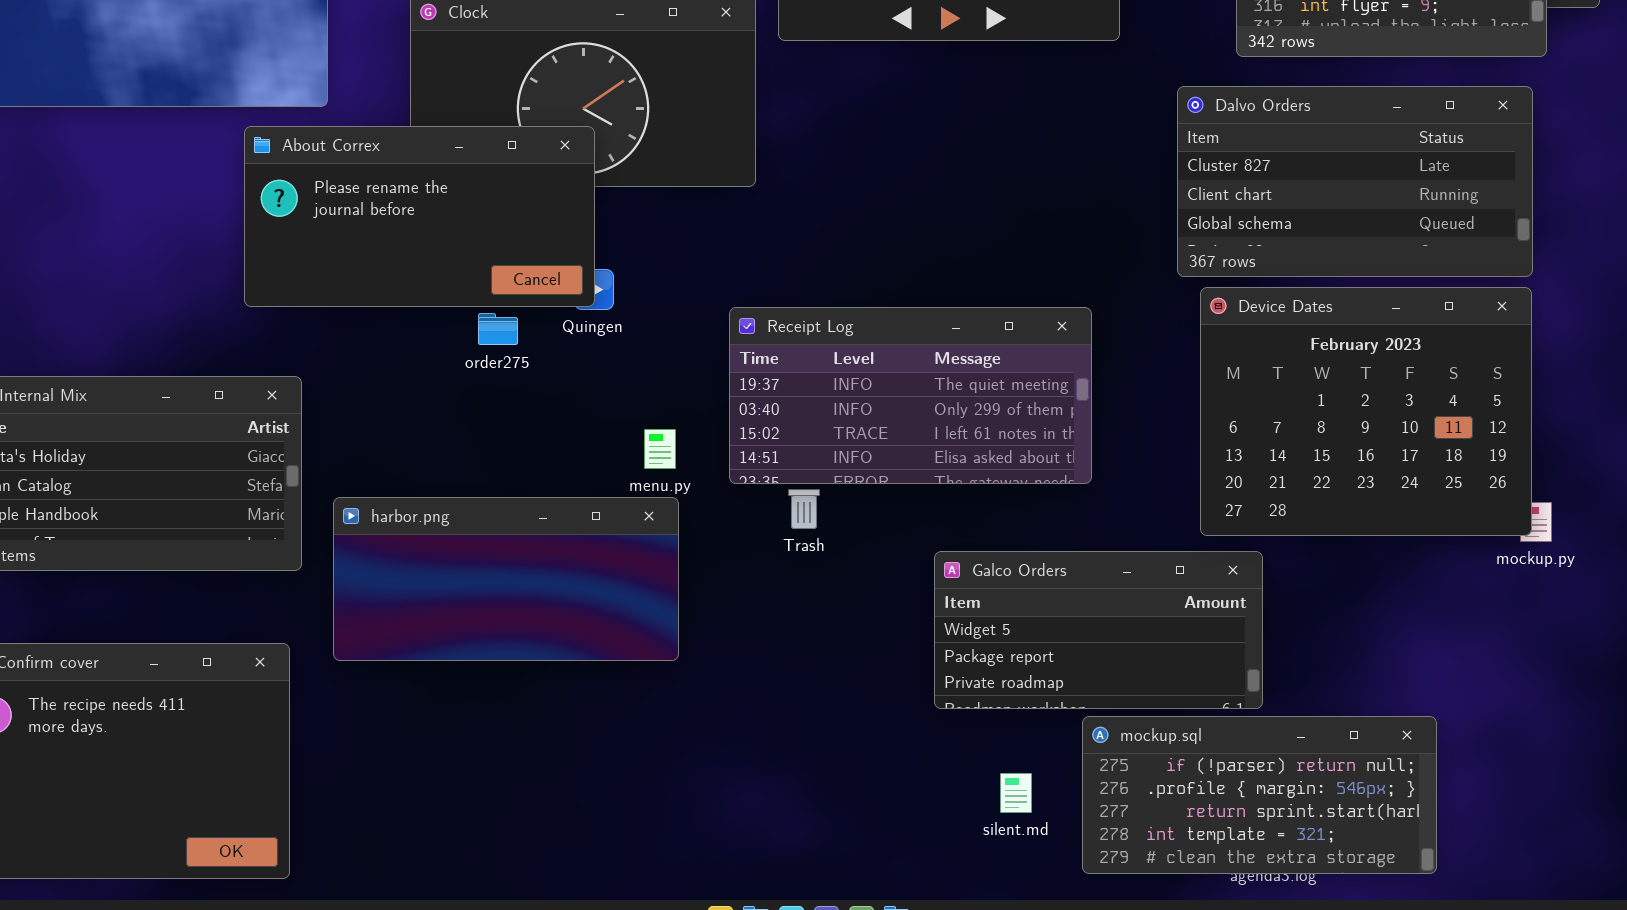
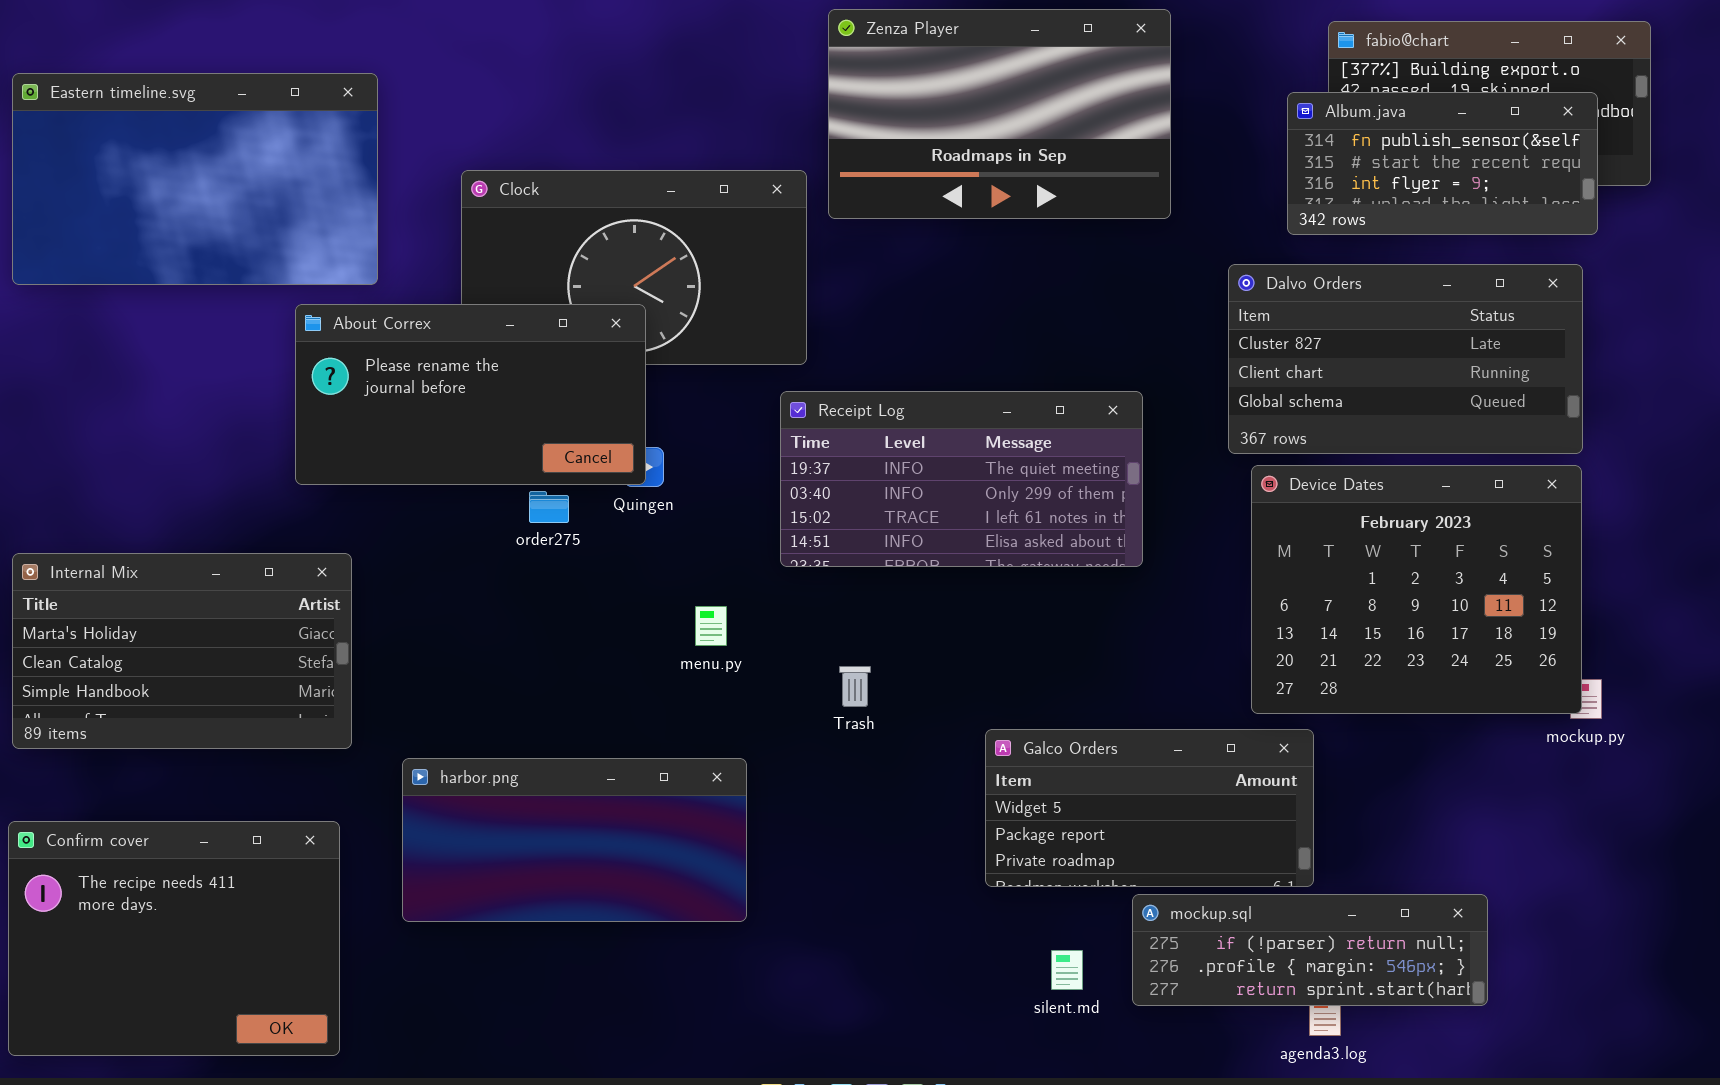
Receipt Log: [729,307,1092,484] -> [780,391,1143,567], moved
harbor.png: [333,497,679,661] -> [402,758,747,922], moved
mockup.sql: [1082,716,1437,874] -> [1132,894,1488,1006], resized

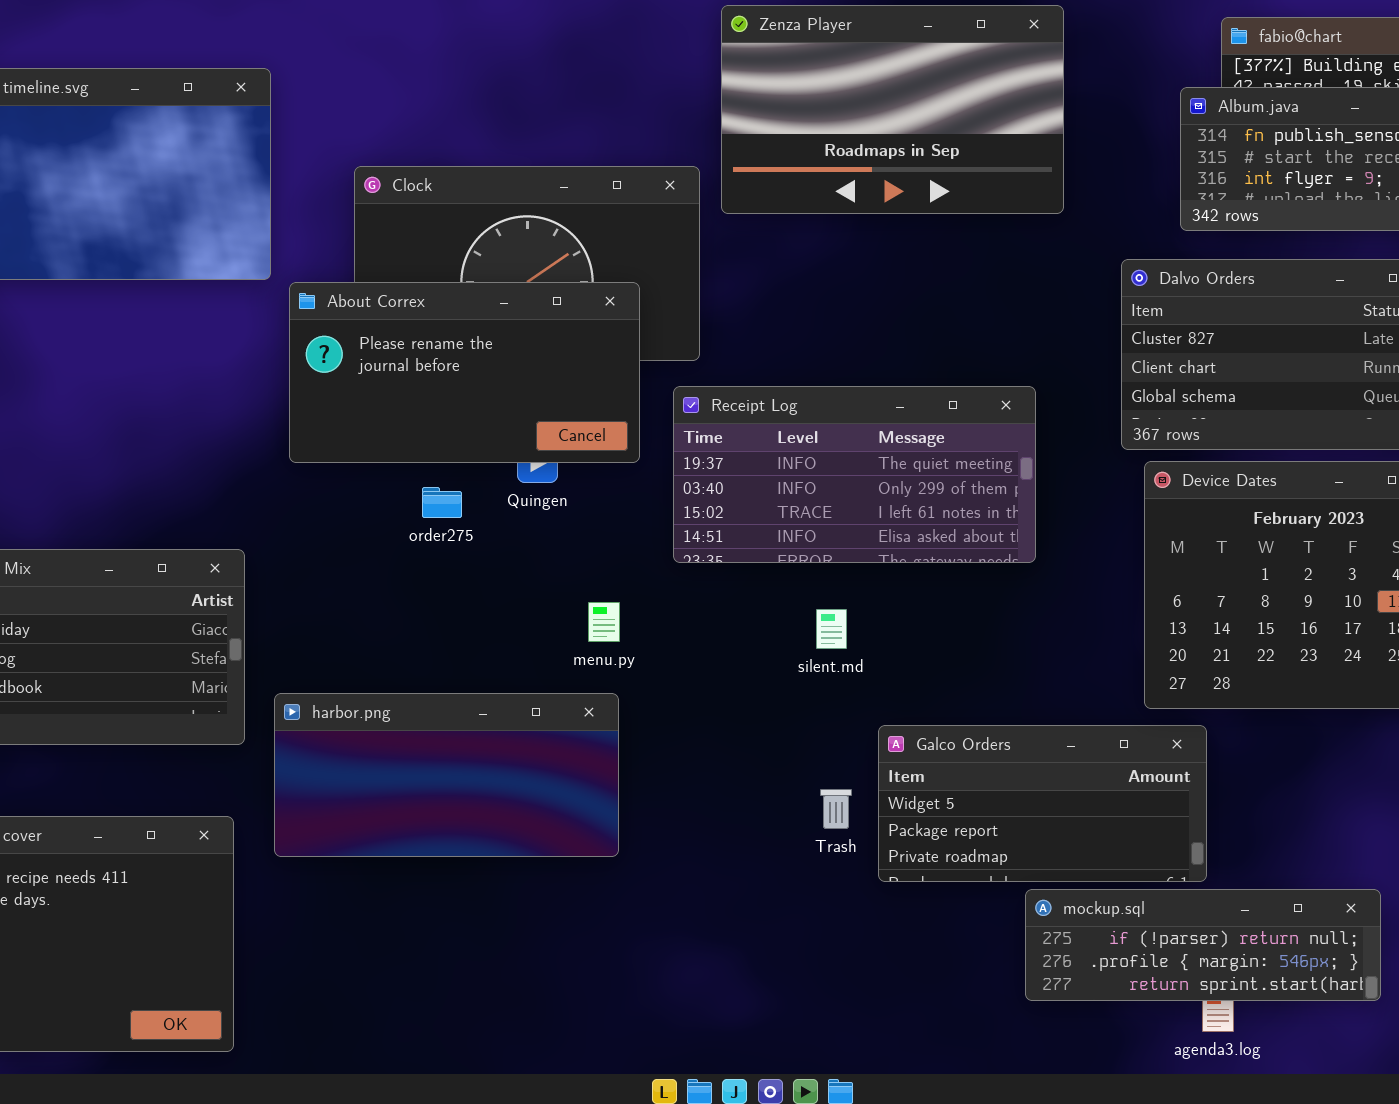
About Correx: [295,304,646,485] -> [289,282,640,463], moved
Trash: [839,666,871,707] -> [820,789,852,829], moved
harbor.png: [402,758,747,922] -> [274,693,619,857], moved
silent.md: [1051,950,1083,990] -> [816,609,847,649], moved

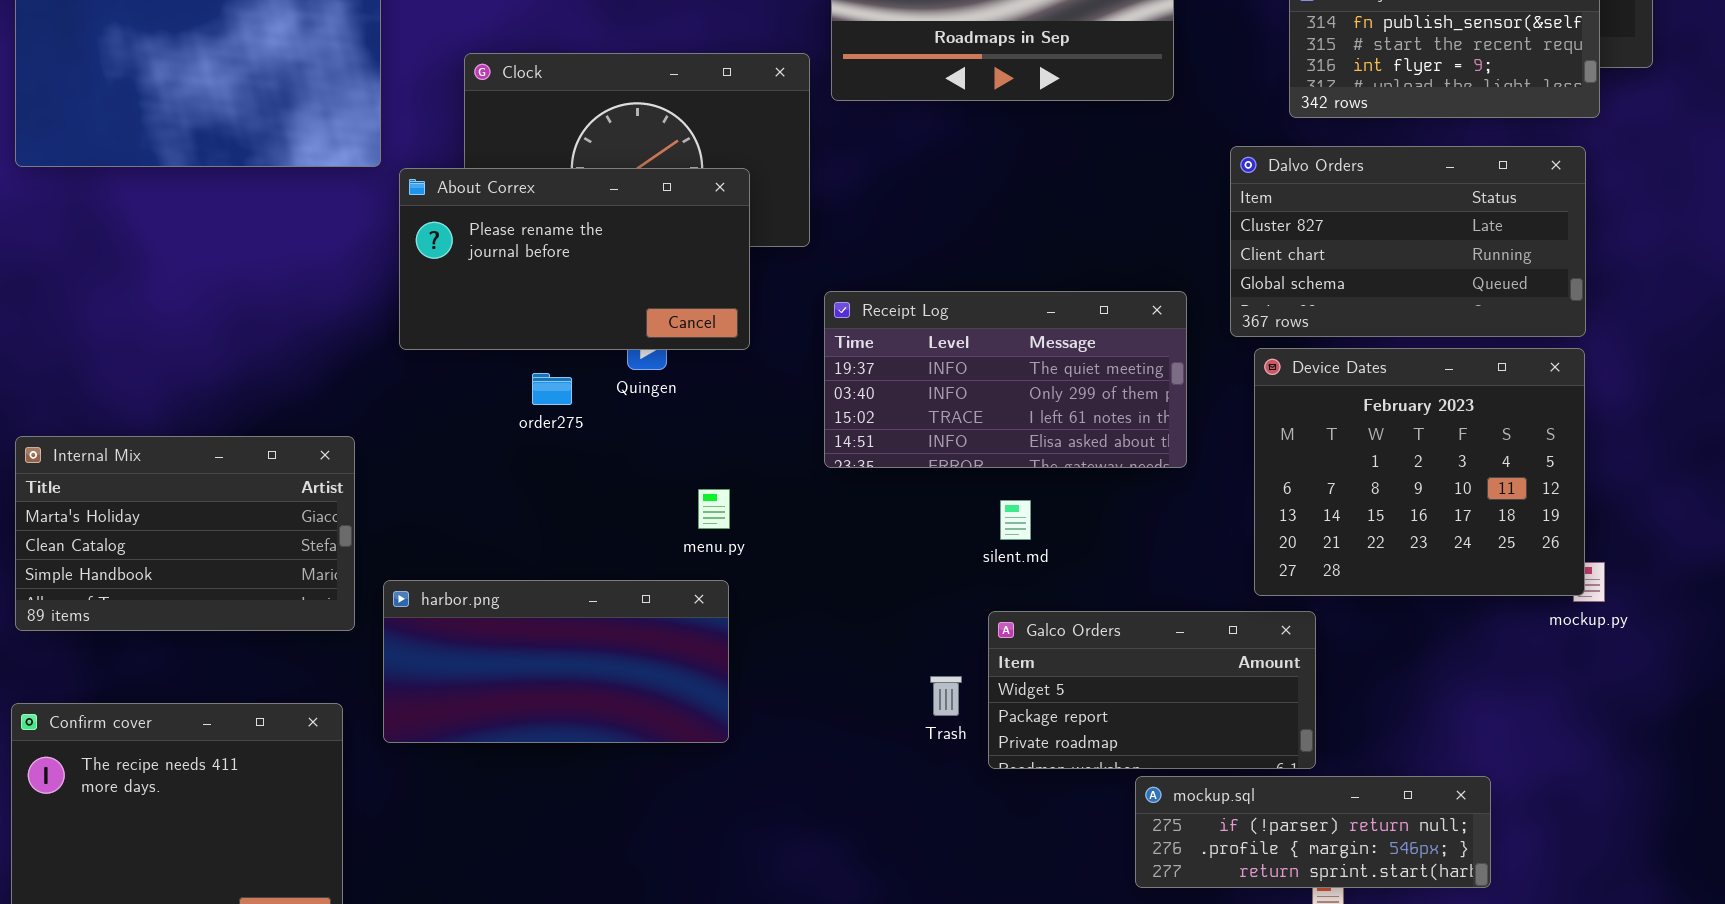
Receipt Log: [673,386,1036,563] -> [824,291,1187,468], moved
silent.md: [816,609,847,649] -> [1000,500,1031,540], moved

